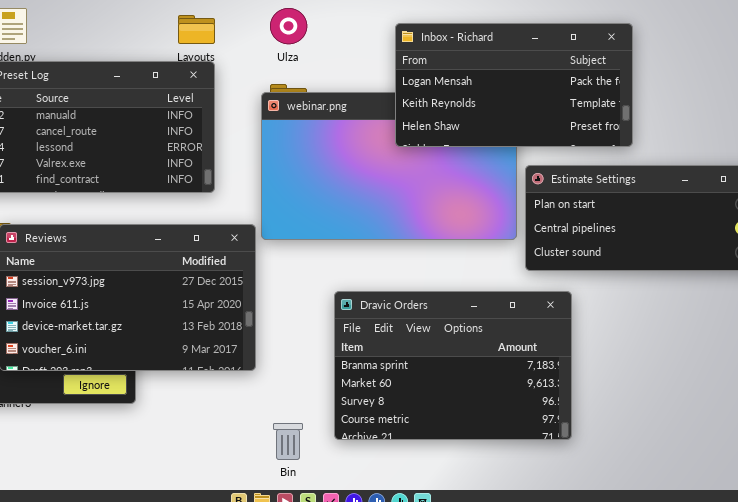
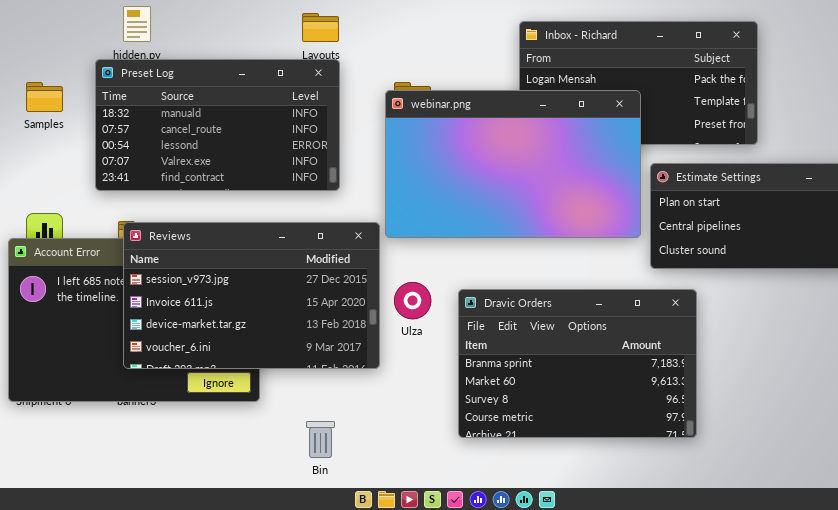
Ulza: [270,8,307,44] -> [394,282,431,319], moved
webinar.png: [261,92,517,240] -> [385,90,641,238], raised
Bin: [273,423,303,460] -> [306,421,335,458], moved

